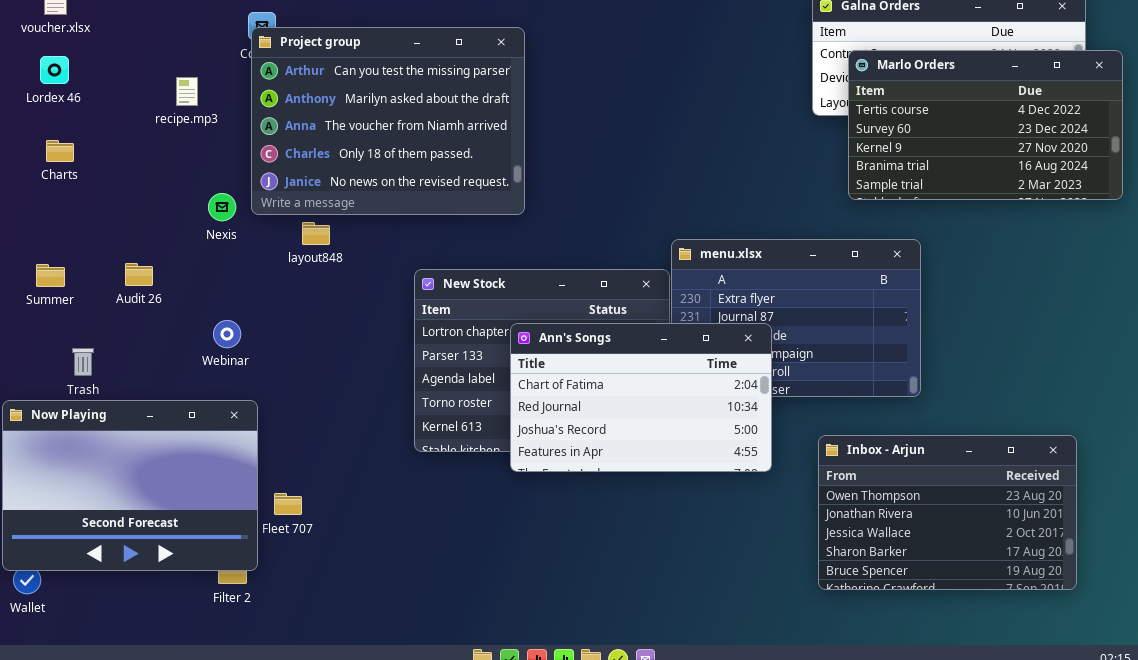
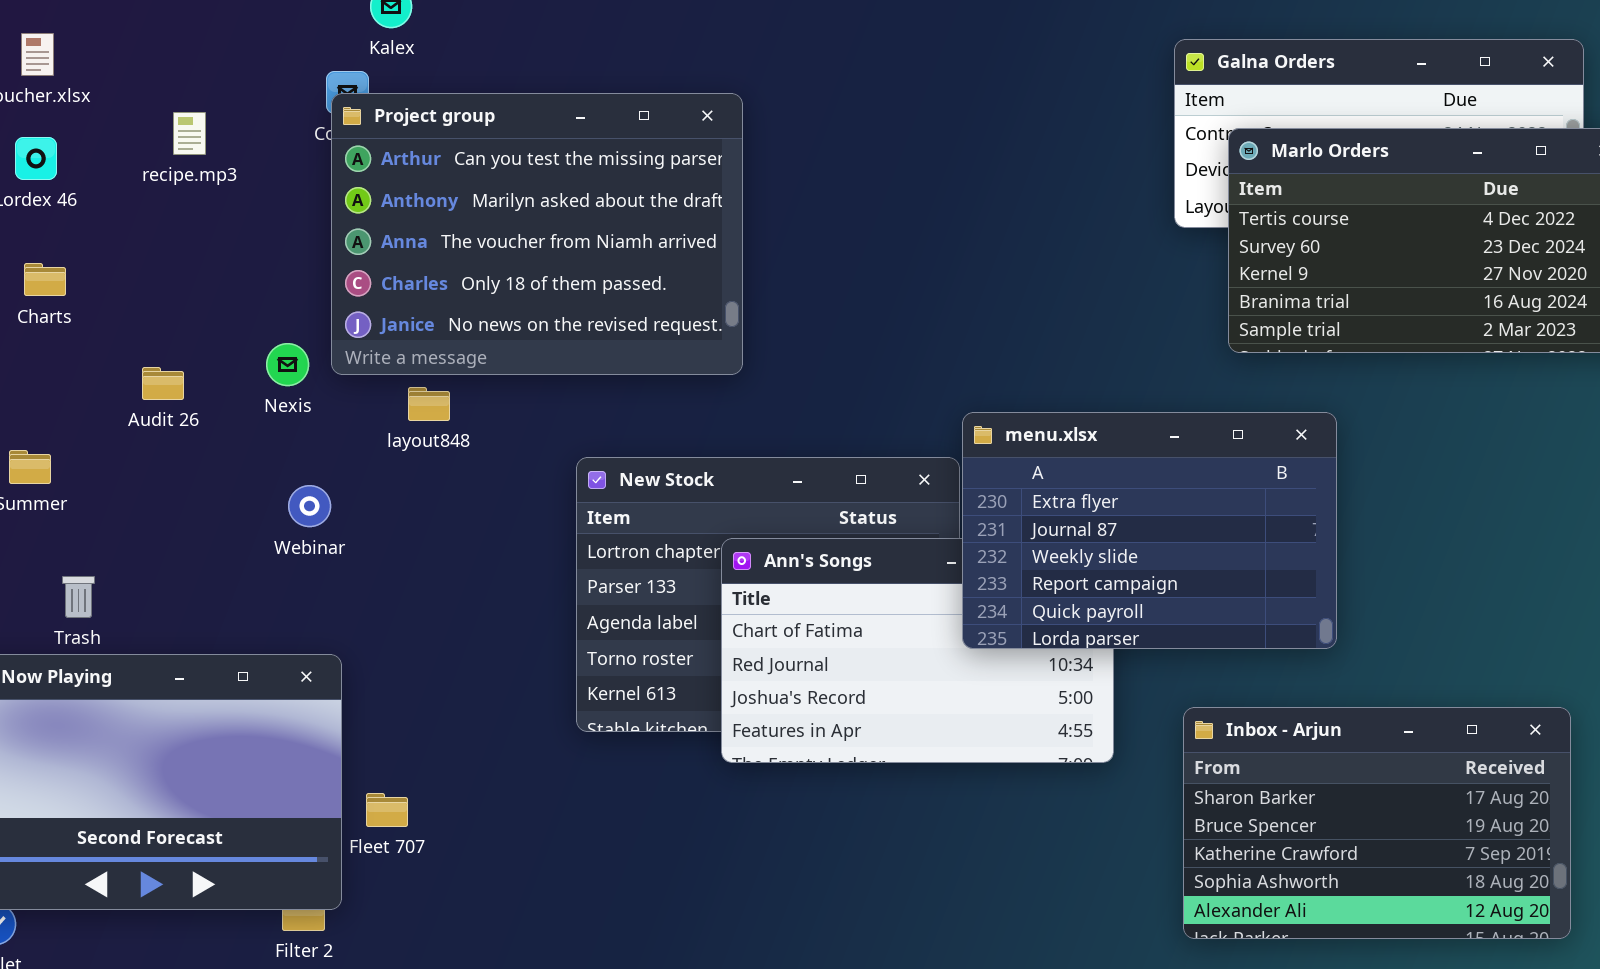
recipe.mp3: [176,77,198,106] -> [173,112,206,155], moved
menu.xlsx: [671,239,921,397] -> [962,412,1337,649], raised
Audit 26: [125,263,153,286] -> [142,367,184,400], moved
Webinar: [213,320,241,348] -> [288,485,331,527], moved
Inbox - Arjun: [818,435,1077,590] -> [1183,707,1571,939], scrolled down 3 rows

